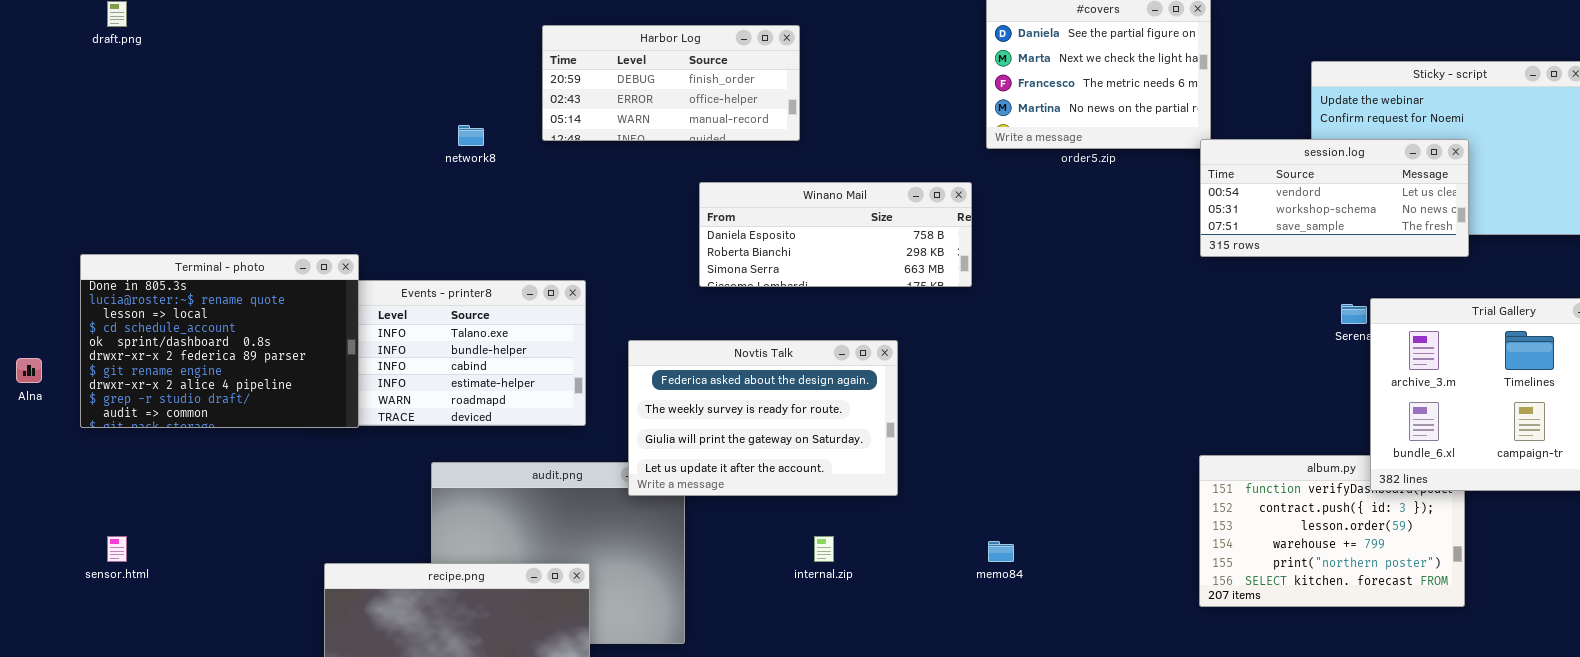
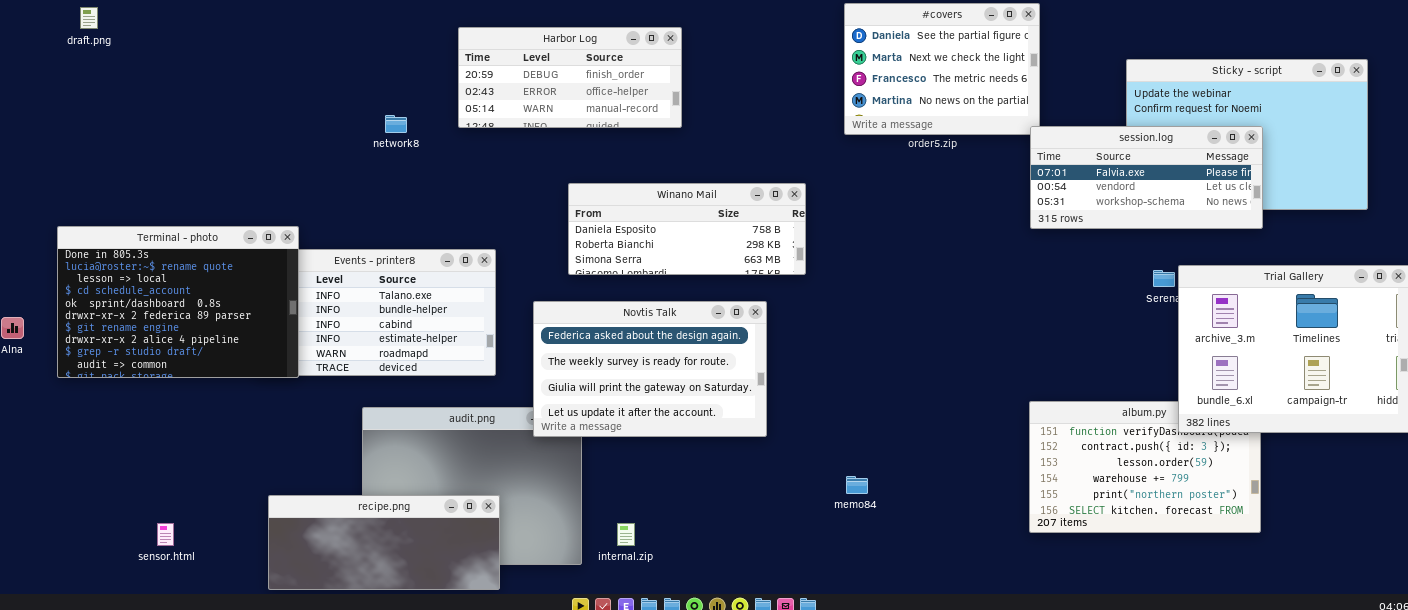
session.log: [1200,139,1469,257] -> [1030,126,1263,229], scrolled up 1 row
Winano Mail: [699,182,972,287] -> [568,183,806,275], moved
sensor.html: [107,536,127,562] -> [157,523,174,546], moved
internal.zip: [814,536,834,562] -> [617,523,635,546], moved

